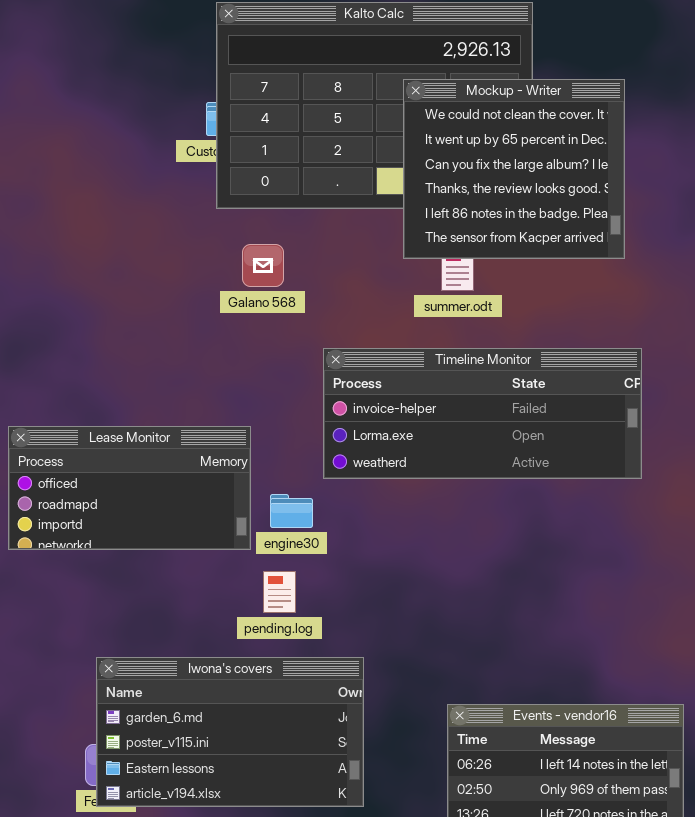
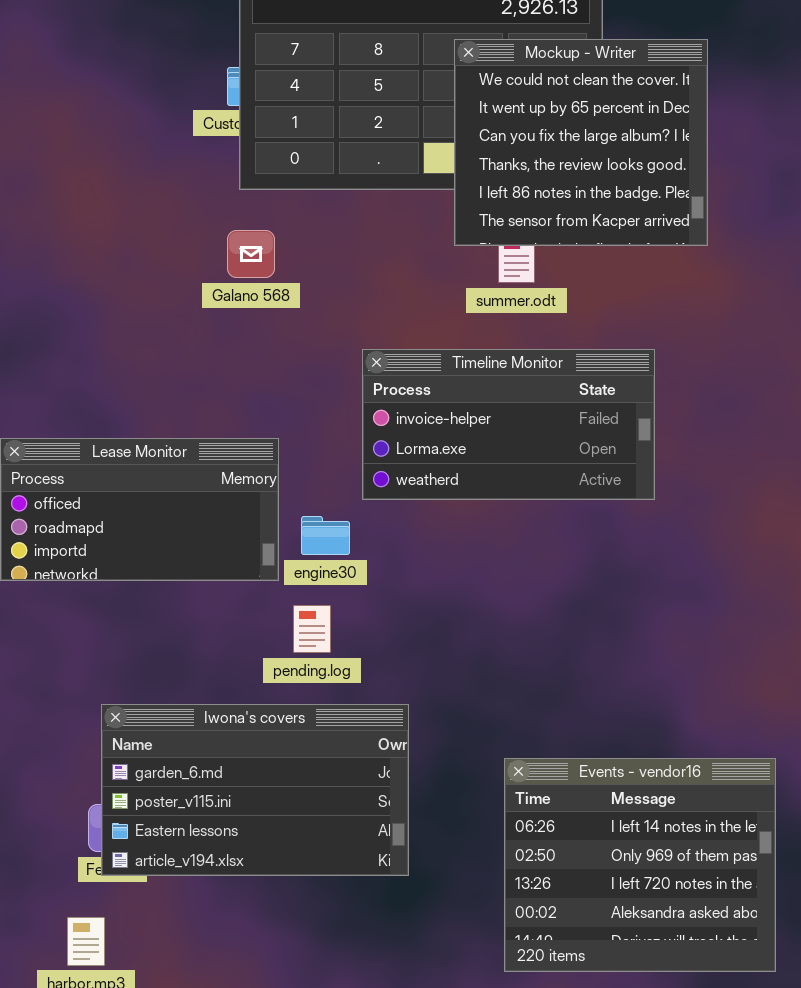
Galano 568: [242,244,284,287] -> [227,230,275,278], moved
Timeline Monitor: [323,348,642,479] -> [362,349,655,500], resized

